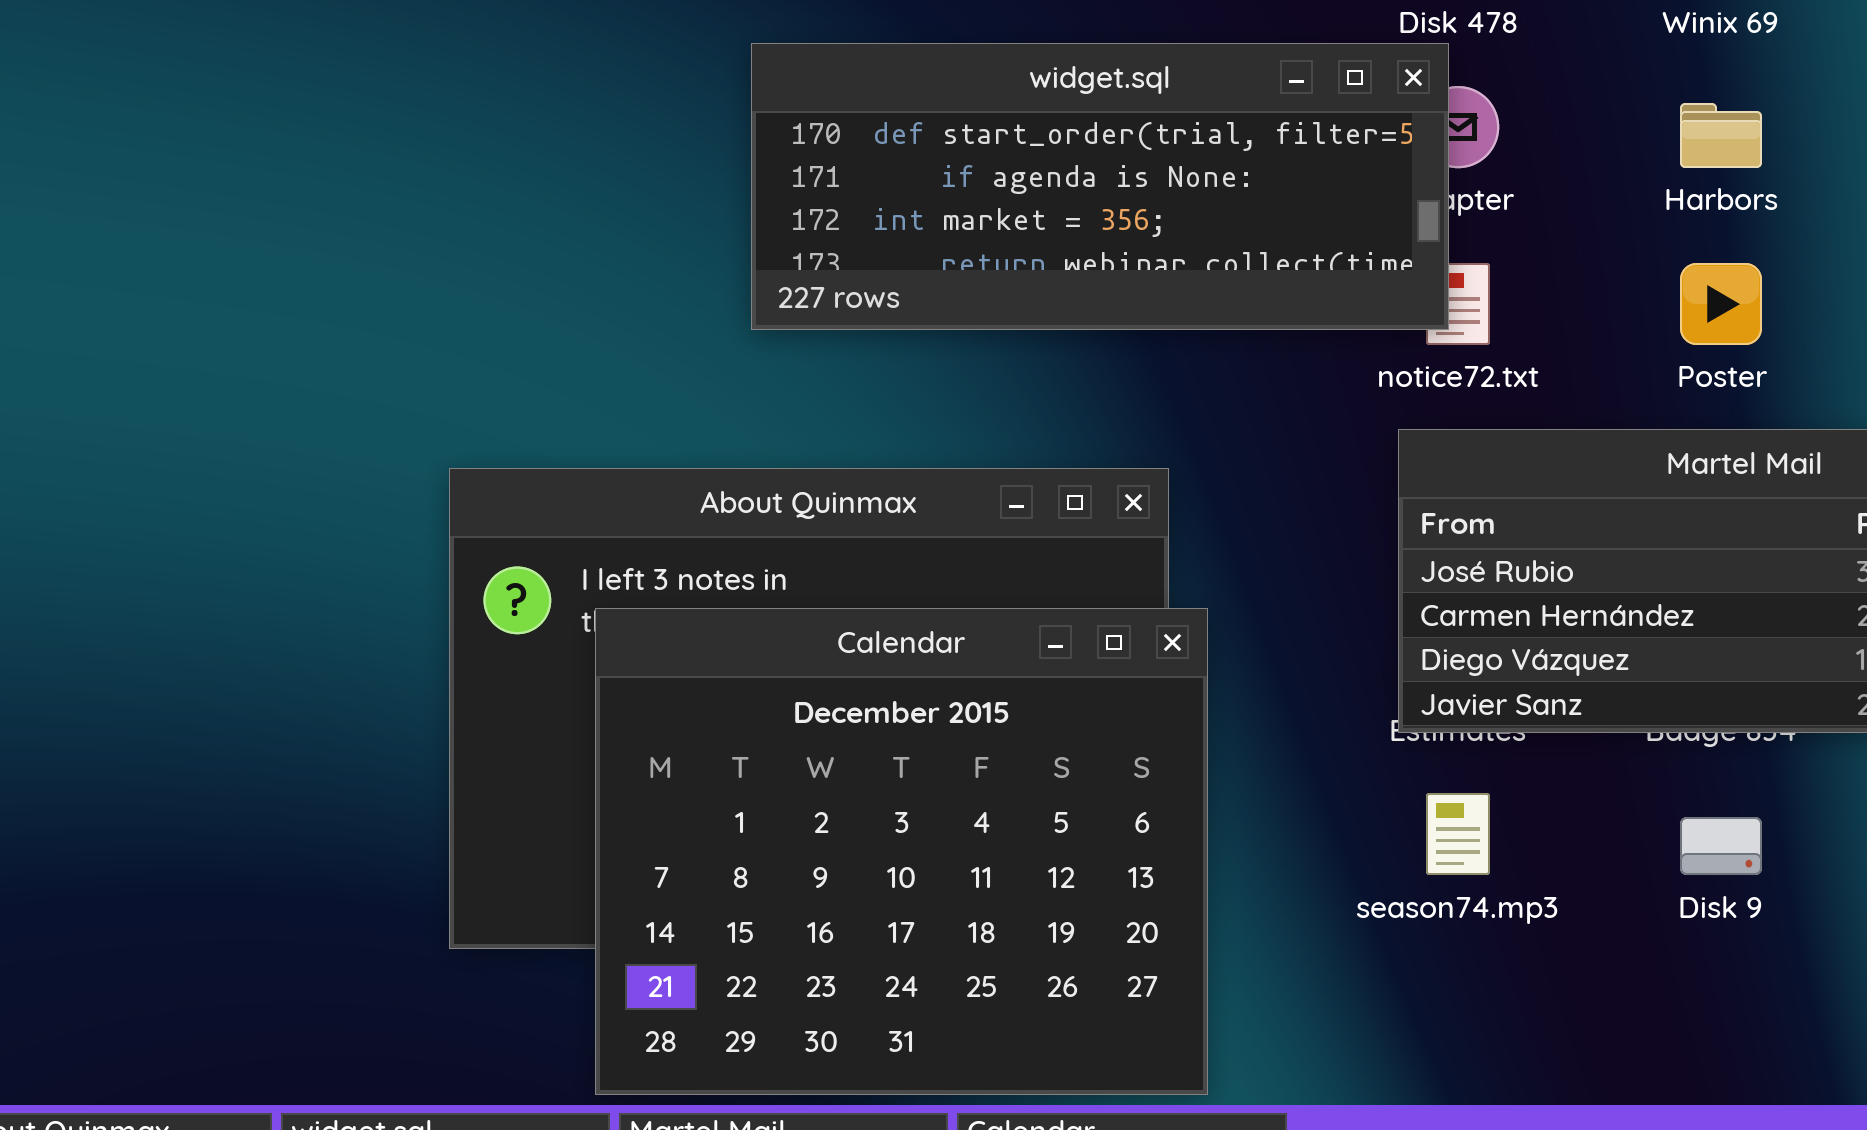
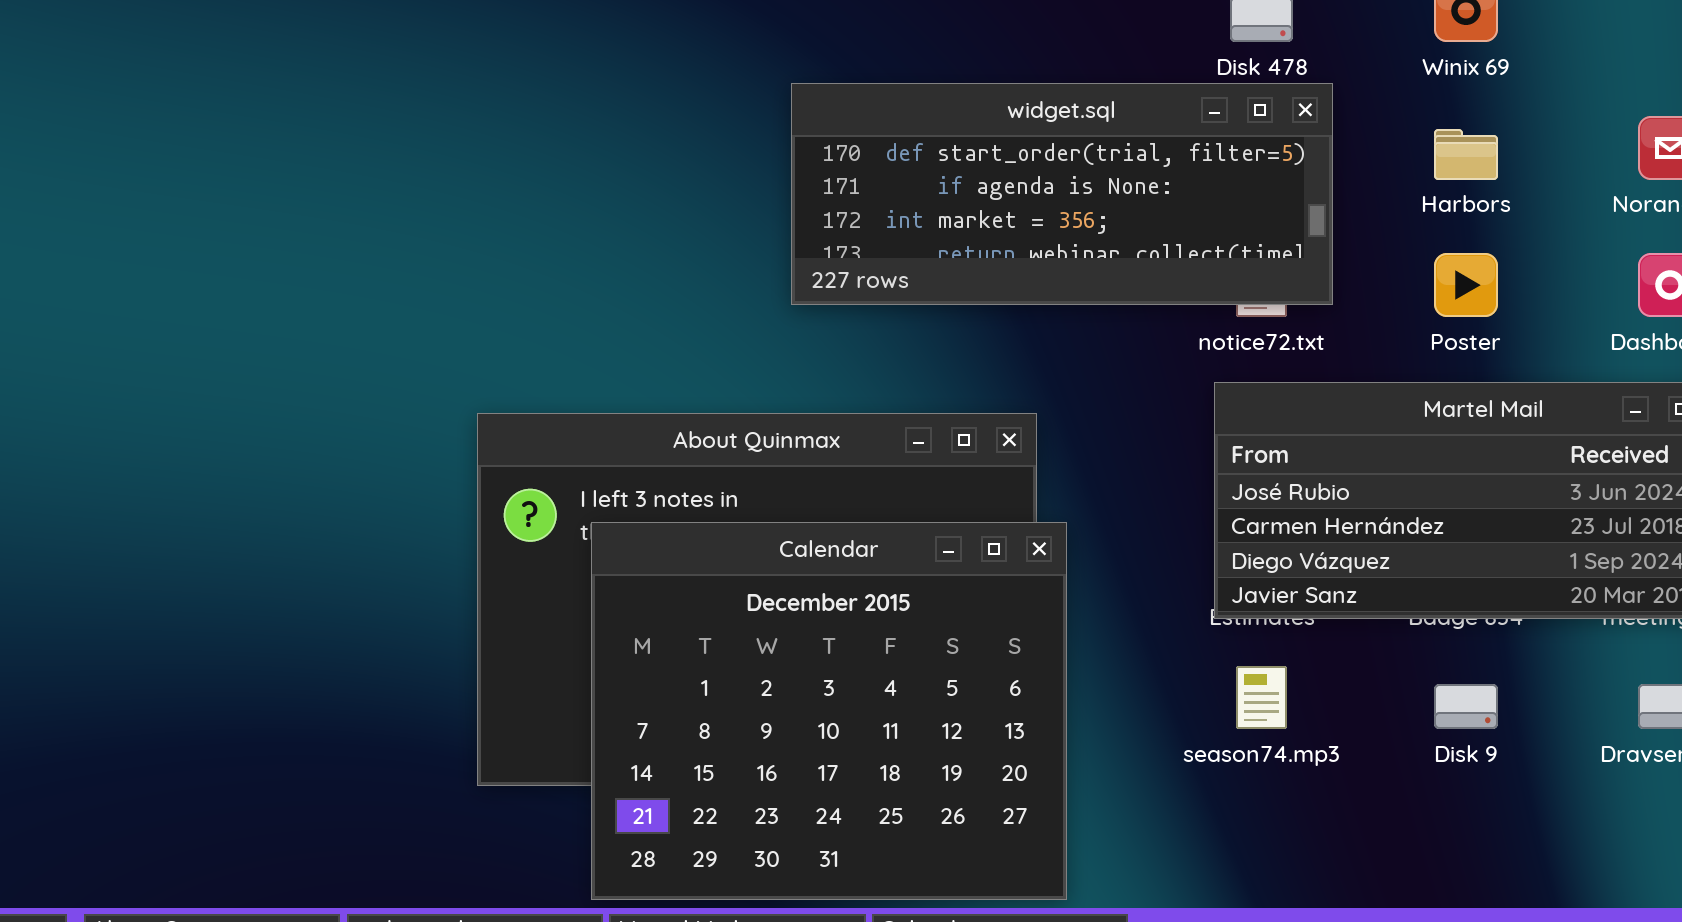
widget.sql: [751,43,1449,330] -> [791,83,1333,305], moved

